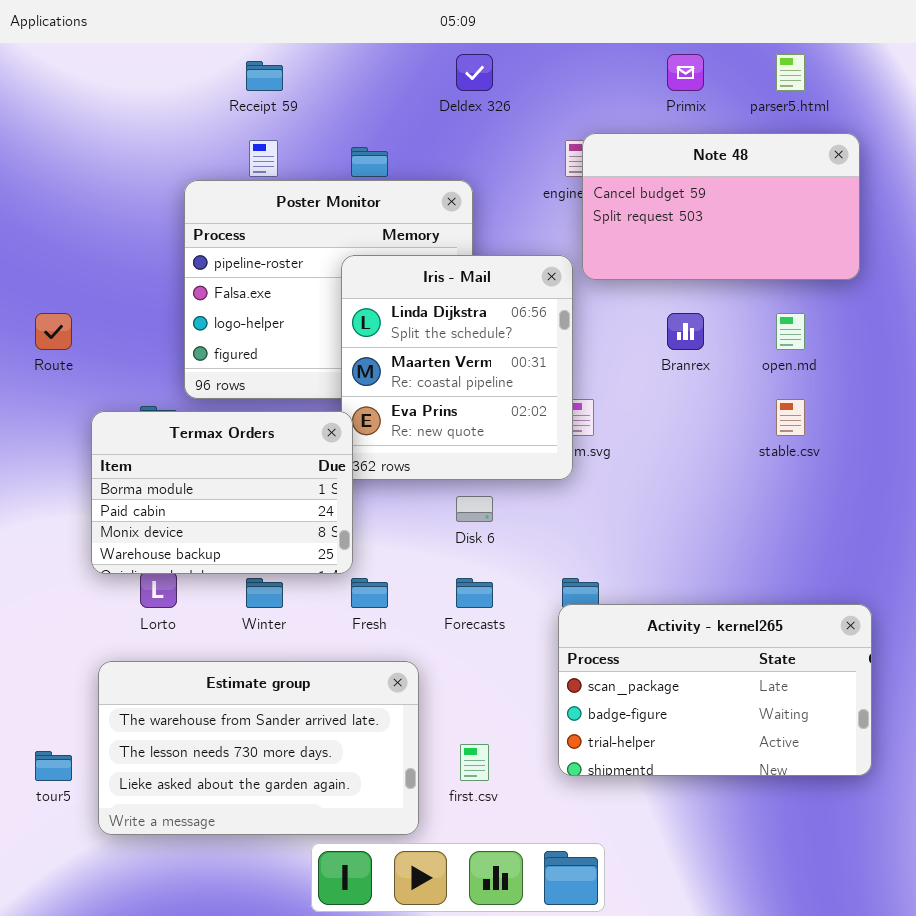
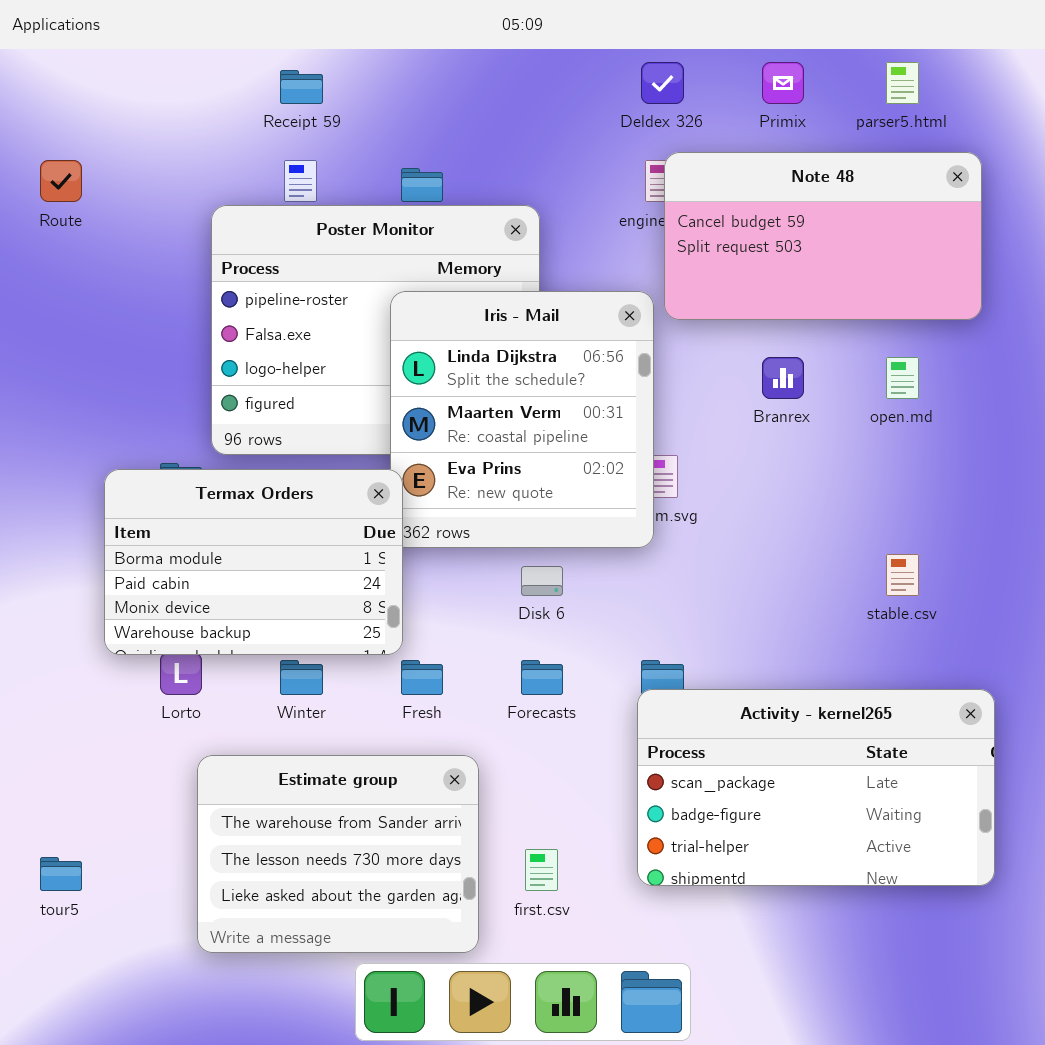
Deldex 326: [456,54,493,91] -> [641,62,684,104], moved
Route: [35,313,72,350] -> [40,160,82,202], moved
stable.csv: [776,399,805,436] -> [886,554,919,596], moved
Estimate group: [98,661,419,835] -> [197,755,479,953], resized

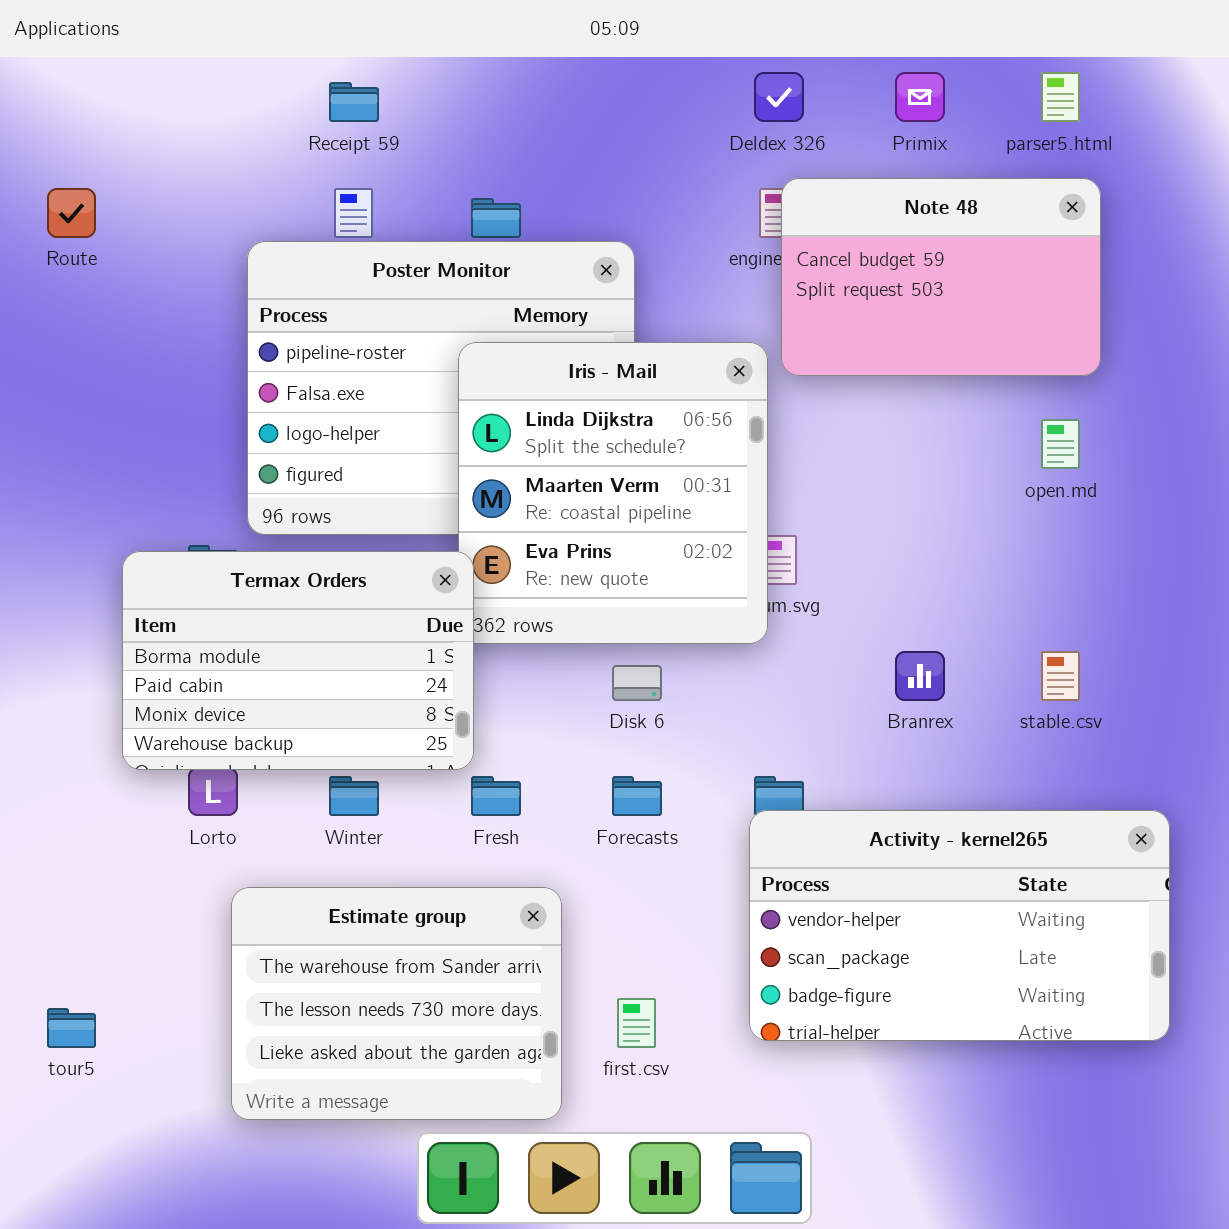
Note 48: [664,152,982,320] -> [781,178,1101,376], resized
Branrex: [762,357,804,399] -> [895,651,945,701], moved
Activity - kernel265: [637,689,995,886] -> [749,810,1170,1041], scrolled up 1 row

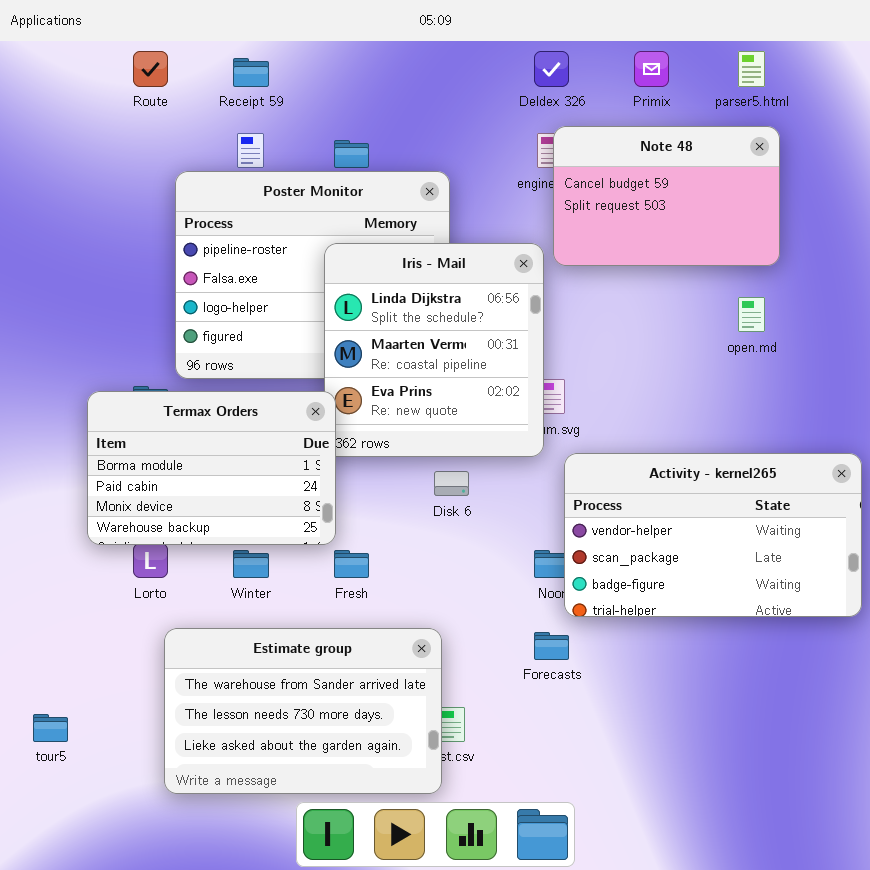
Route: [47,188,96,238] -> [133,51,168,87], moved
Forecasts: [612,776,662,816] -> [534,632,569,660], moved
Activity - kernel265: [749,810,1170,1041] -> [564,453,862,617], moved
Estimate group: [231,887,562,1120] -> [164,628,442,794], resized

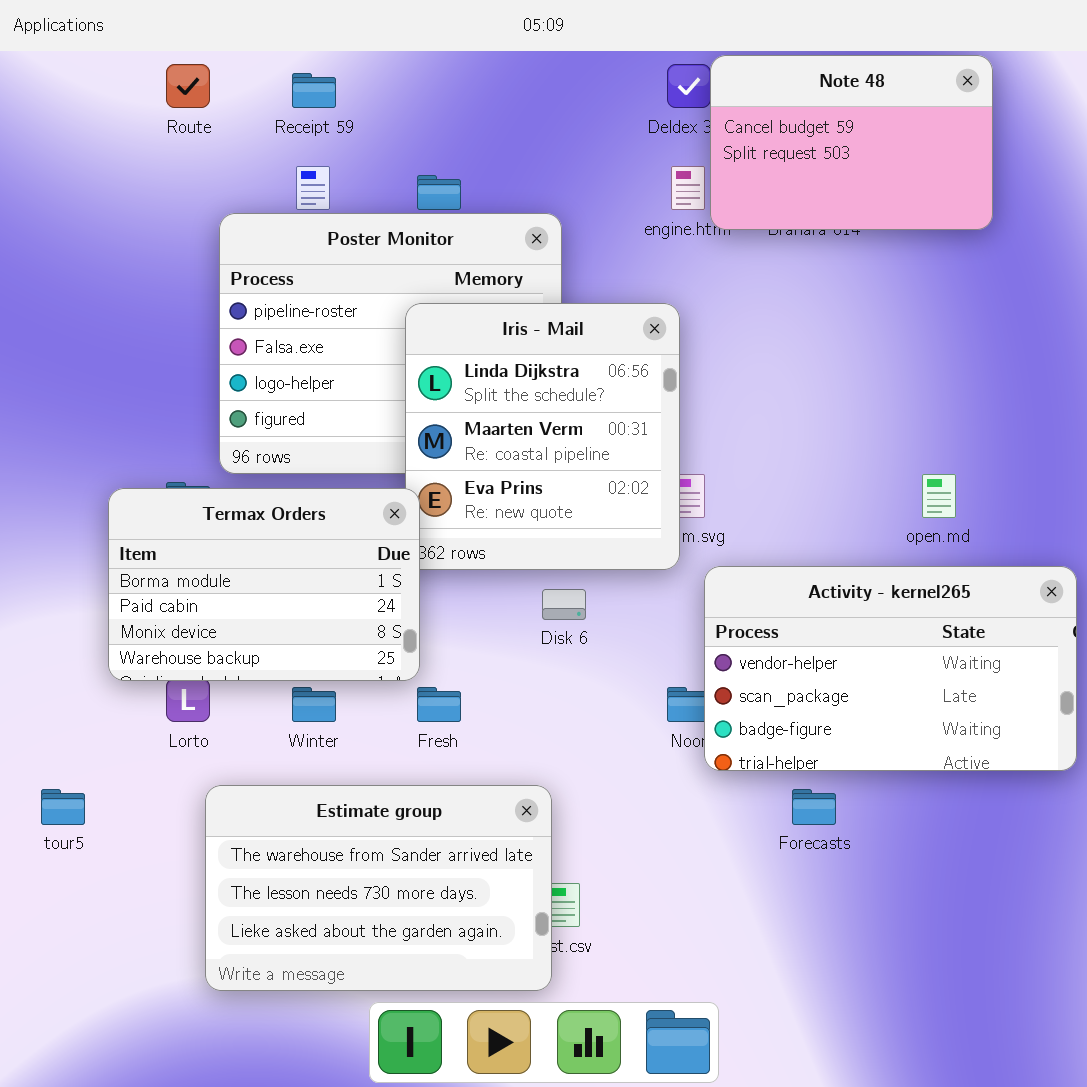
Note 48: [553,126,780,266] -> [710,55,993,230], moved
open.md: [738,297,765,332] -> [922,474,956,518], moved
Forecasts: [534,632,569,660] -> [792,789,836,825], moved
tour5: [33,714,68,742] -> [41,789,85,825], moved

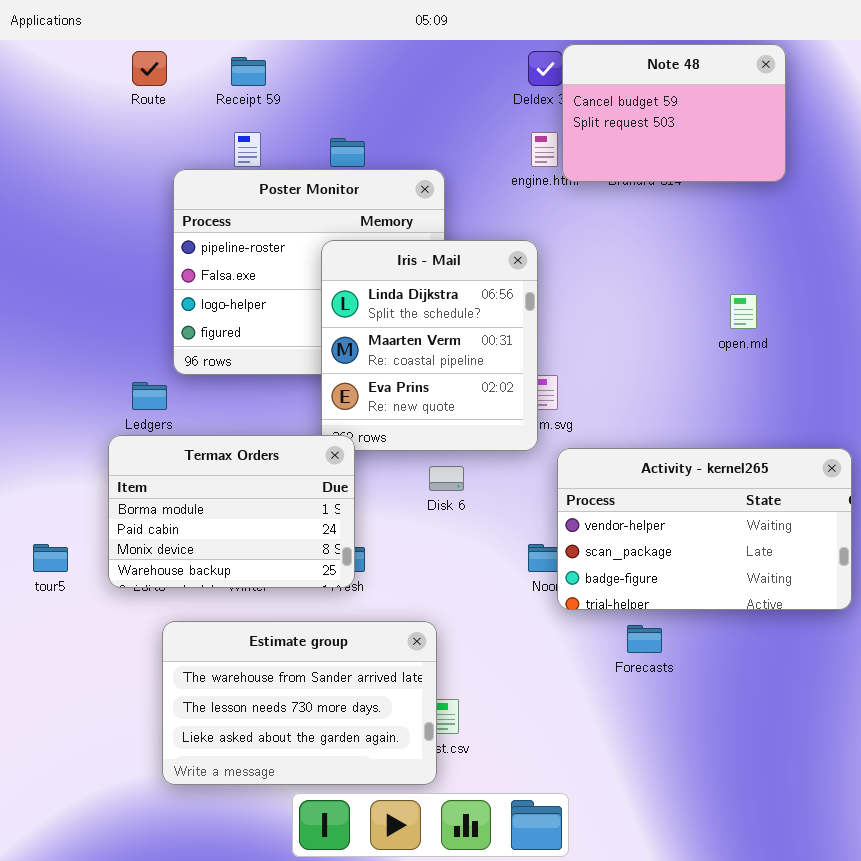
open.md: [922,474,956,518] -> [730,294,757,329], moved
Termax Orders: [108,488,420,681] -> [108,435,355,588], moved
tour5: [41,789,85,825] -> [33,544,68,572], moved

